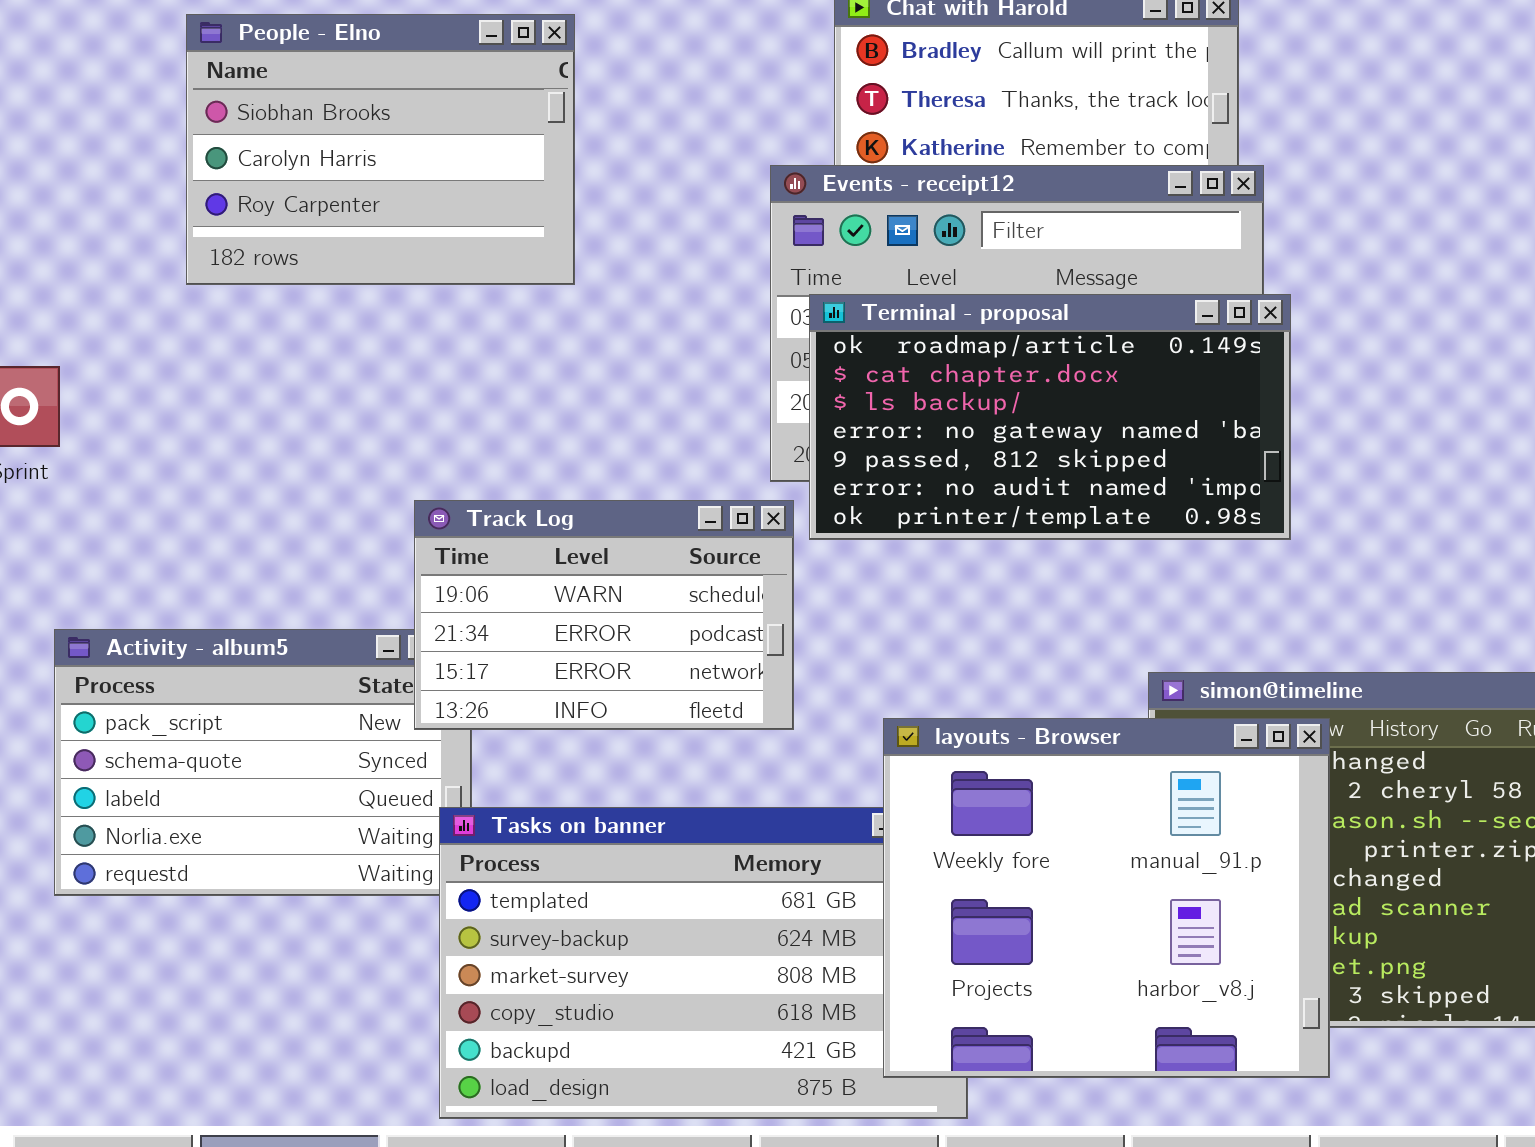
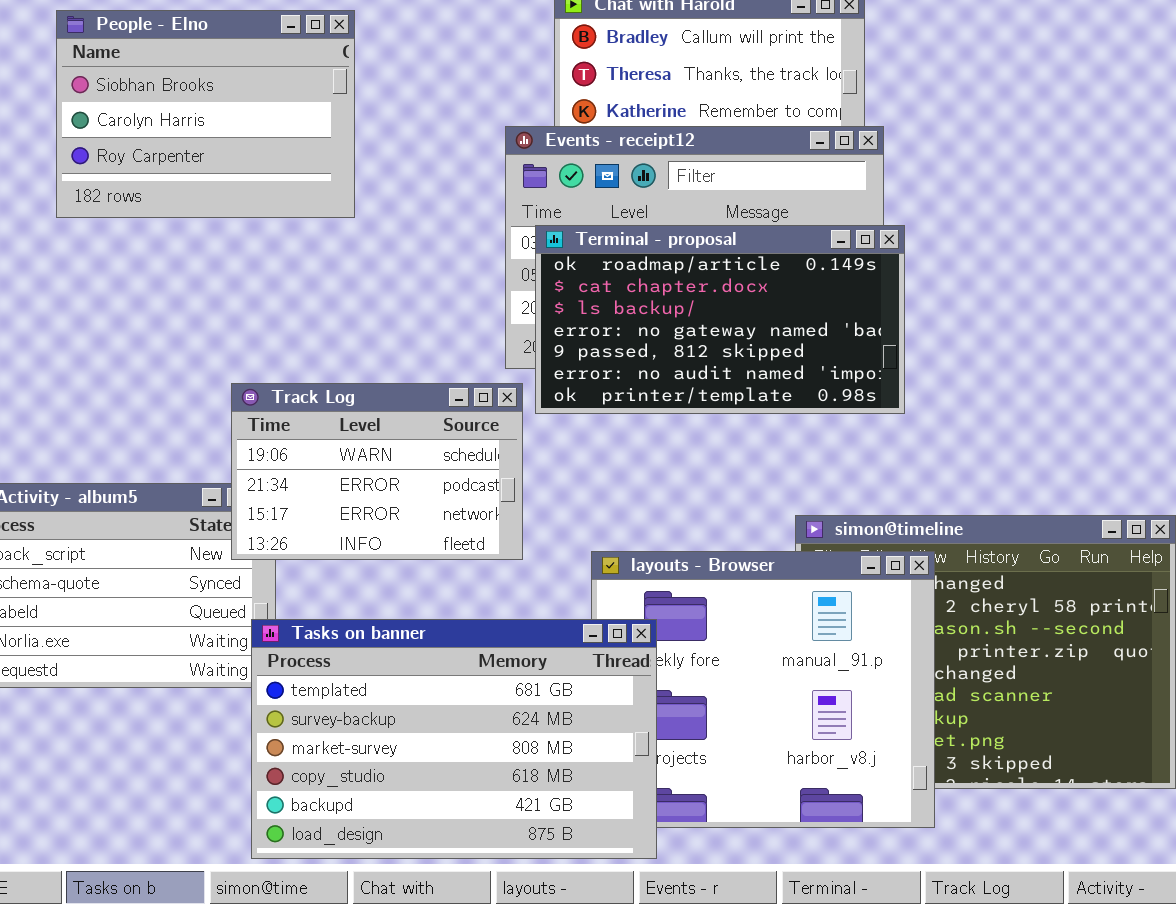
Tasks on banner: [439,807,968,1119] -> [251,619,657,859], raised

